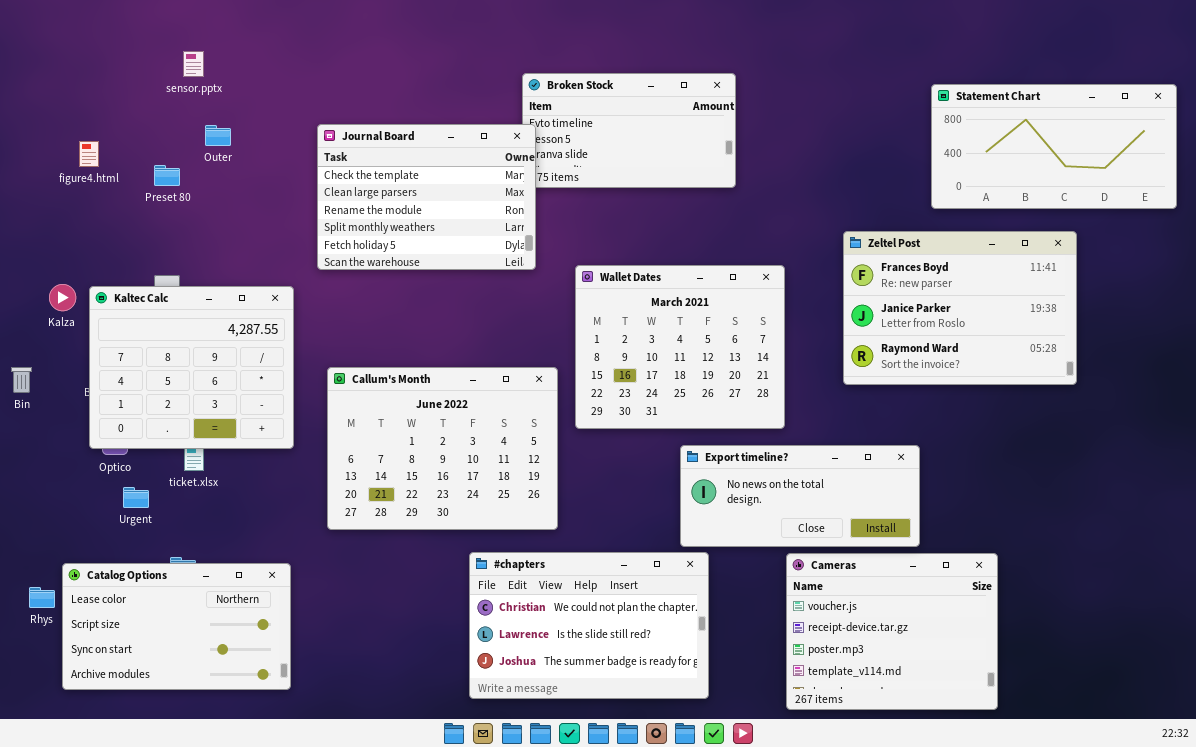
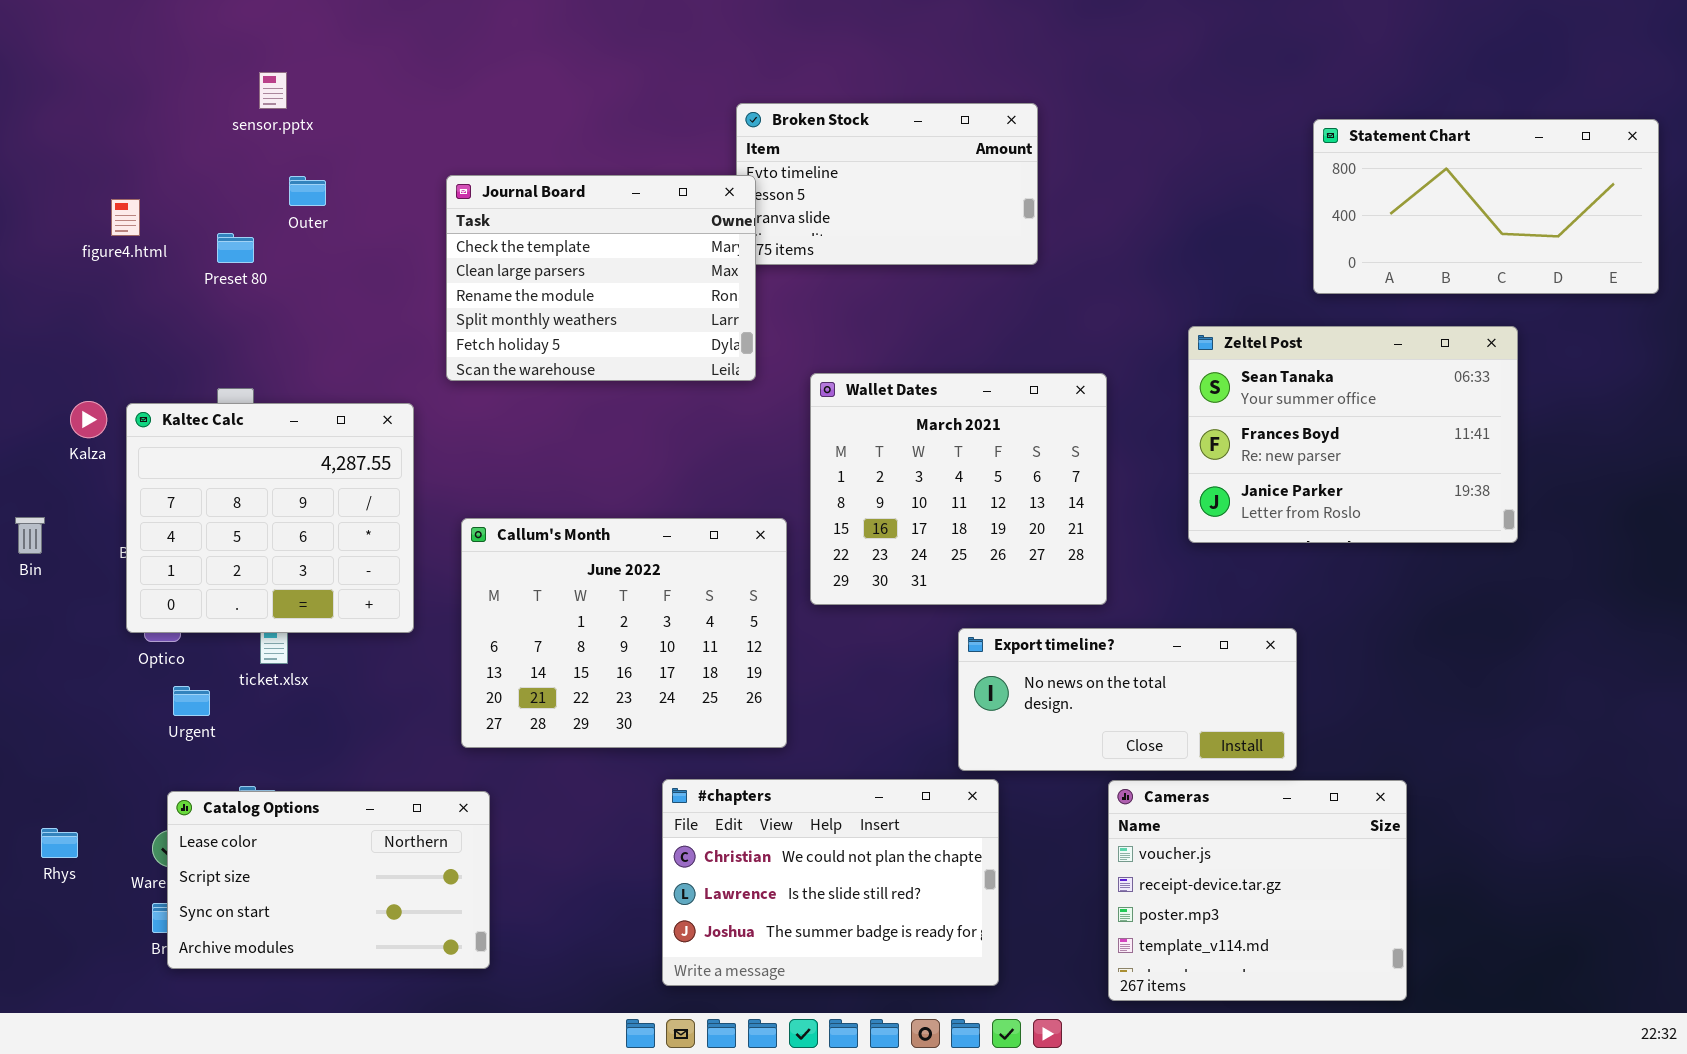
Zeltel Post: [843,231,1077,385] -> [1188,326,1518,543], scrolled up 1 row
Catalog Options: [62,563,291,690] -> [167,791,490,969], moved

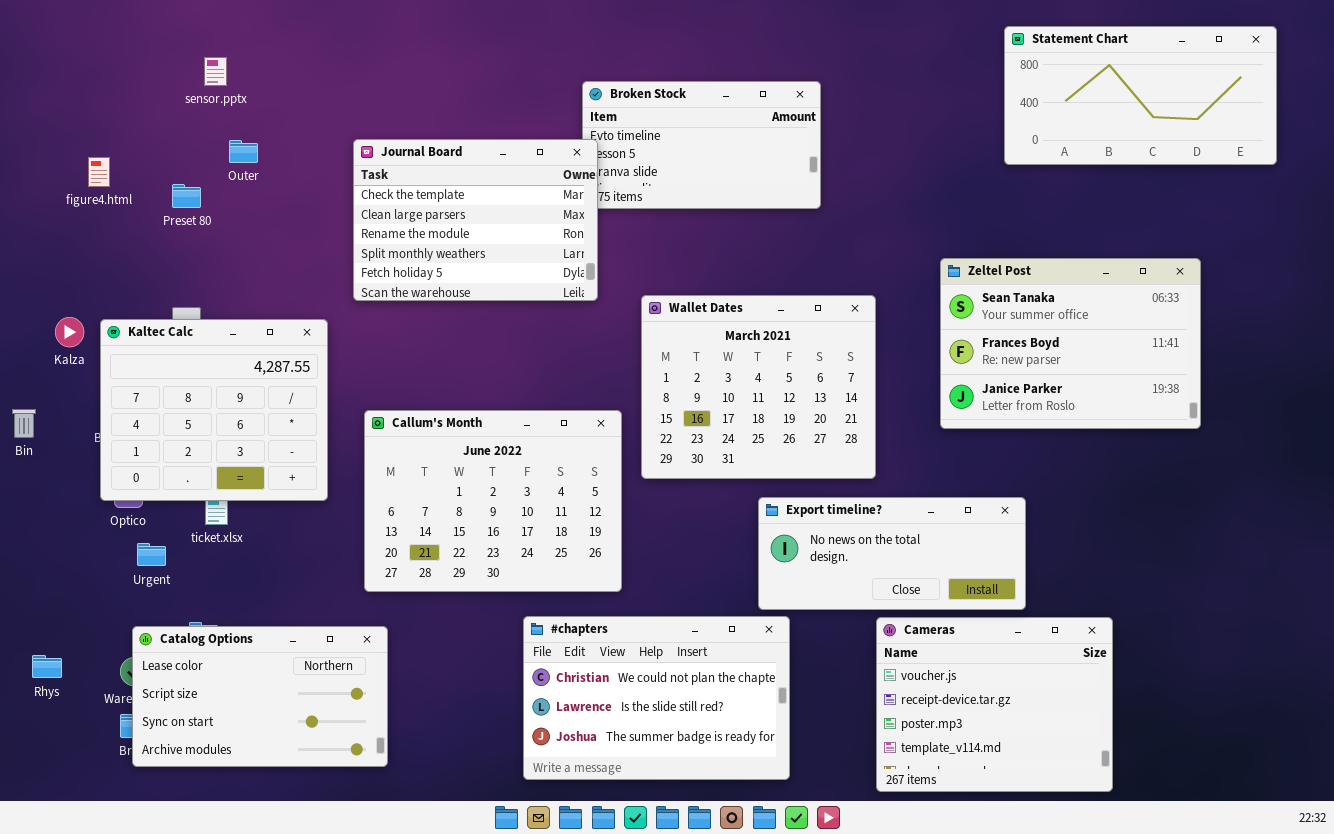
Statement Chart: [1313,119,1659,294] -> [1004,26,1277,165], moved

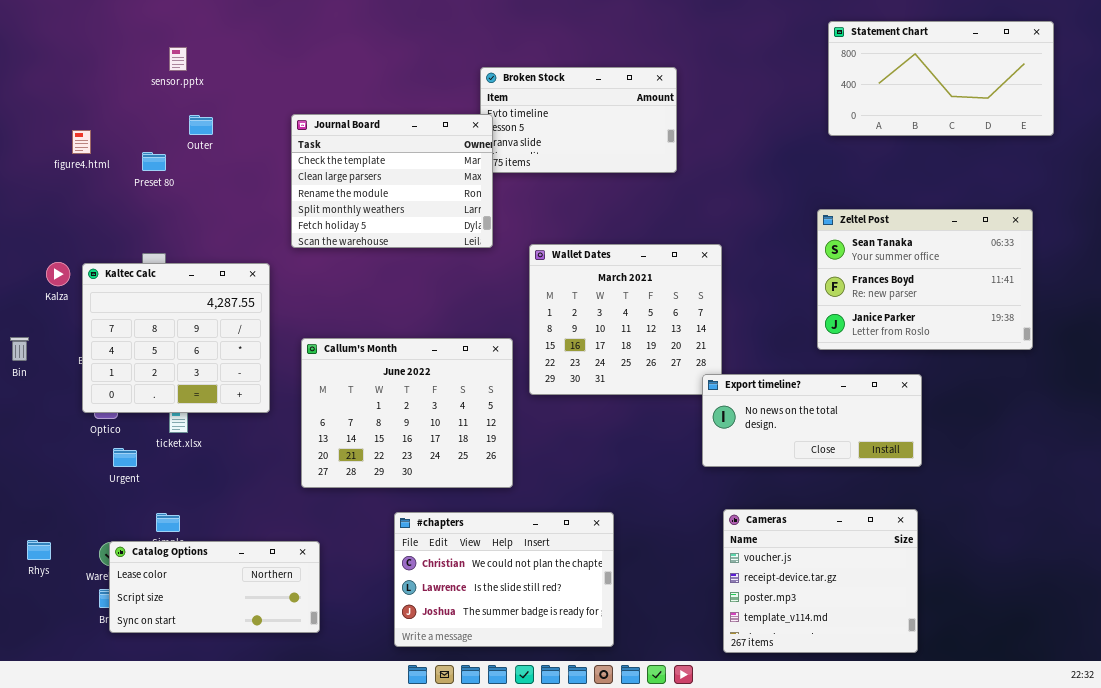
Zeltel Post: [940,258,1201,429] -> [817,209,1033,350], moved
Export timeline?: [758,497,1026,610] -> [702,374,922,467], moved
#chapters: [523,616,790,780] -> [394,512,614,647], moved
Catalog Options: [132,626,388,767] -> [109,541,320,633], resized

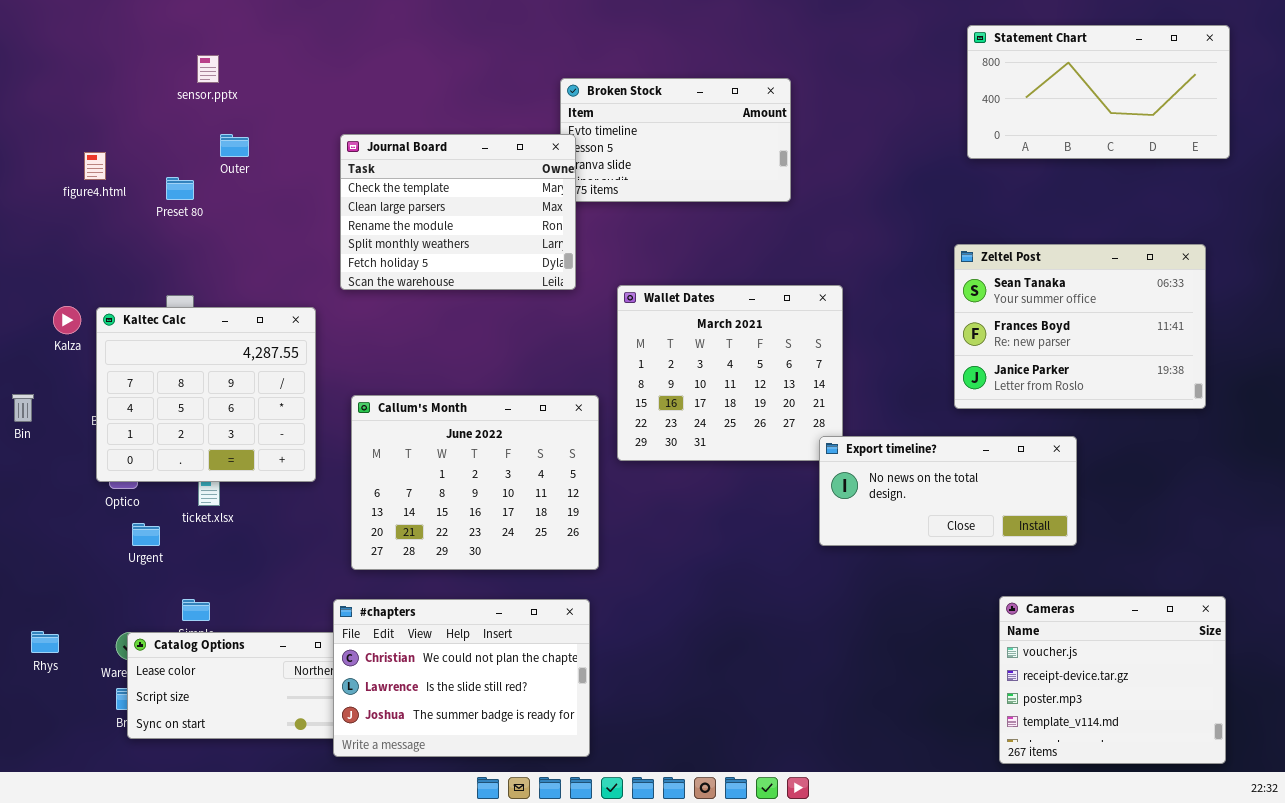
Cameras: [723,509,918,653] -> [999,596,1226,764], moved
#chapters: [394,512,614,647] -> [333,599,590,757], moved

